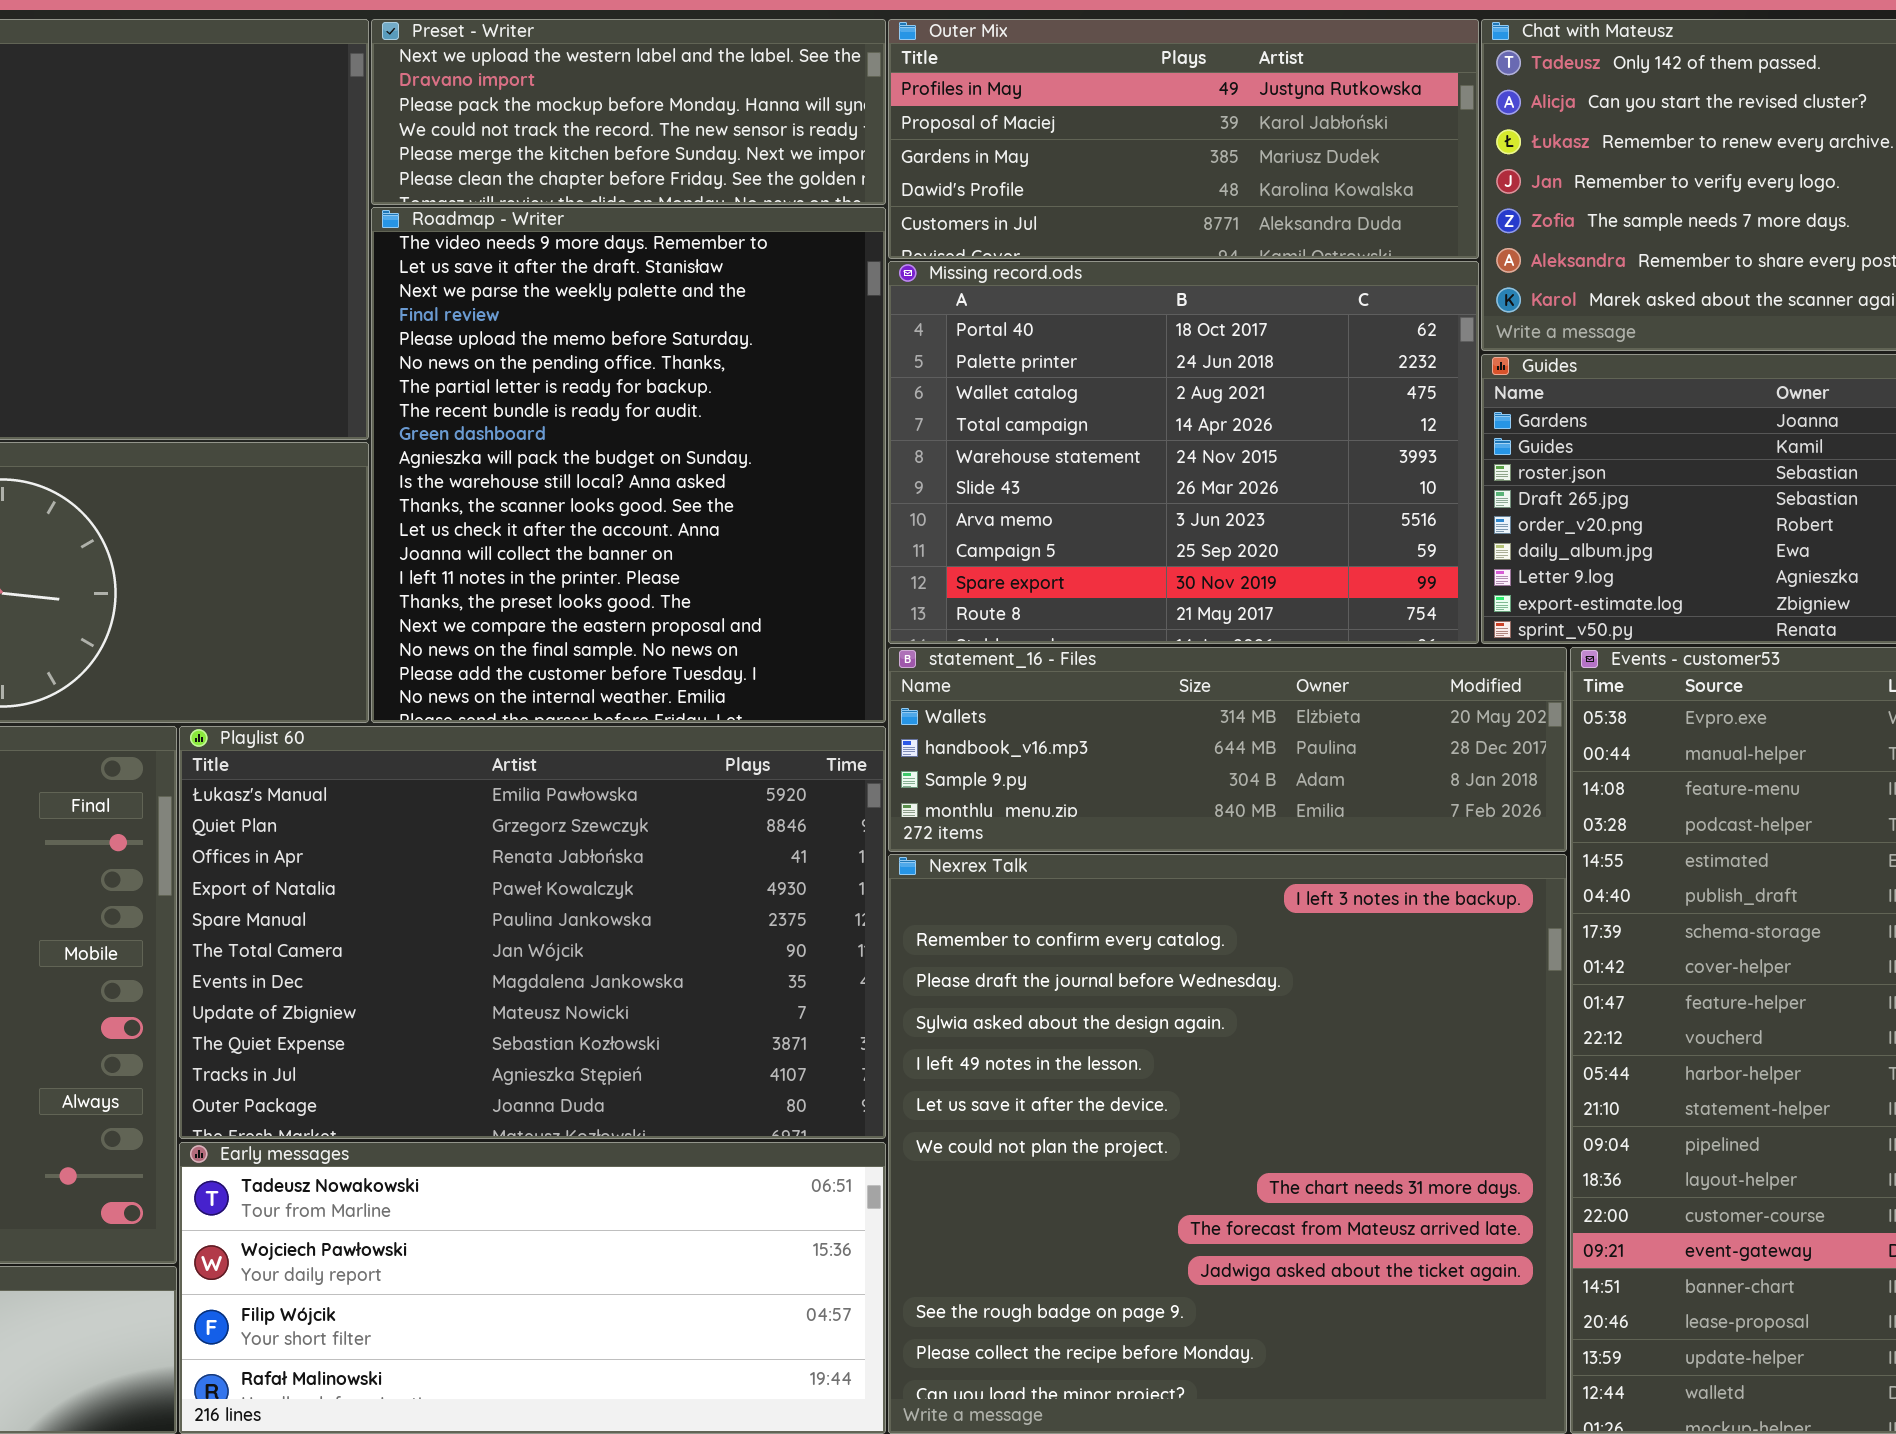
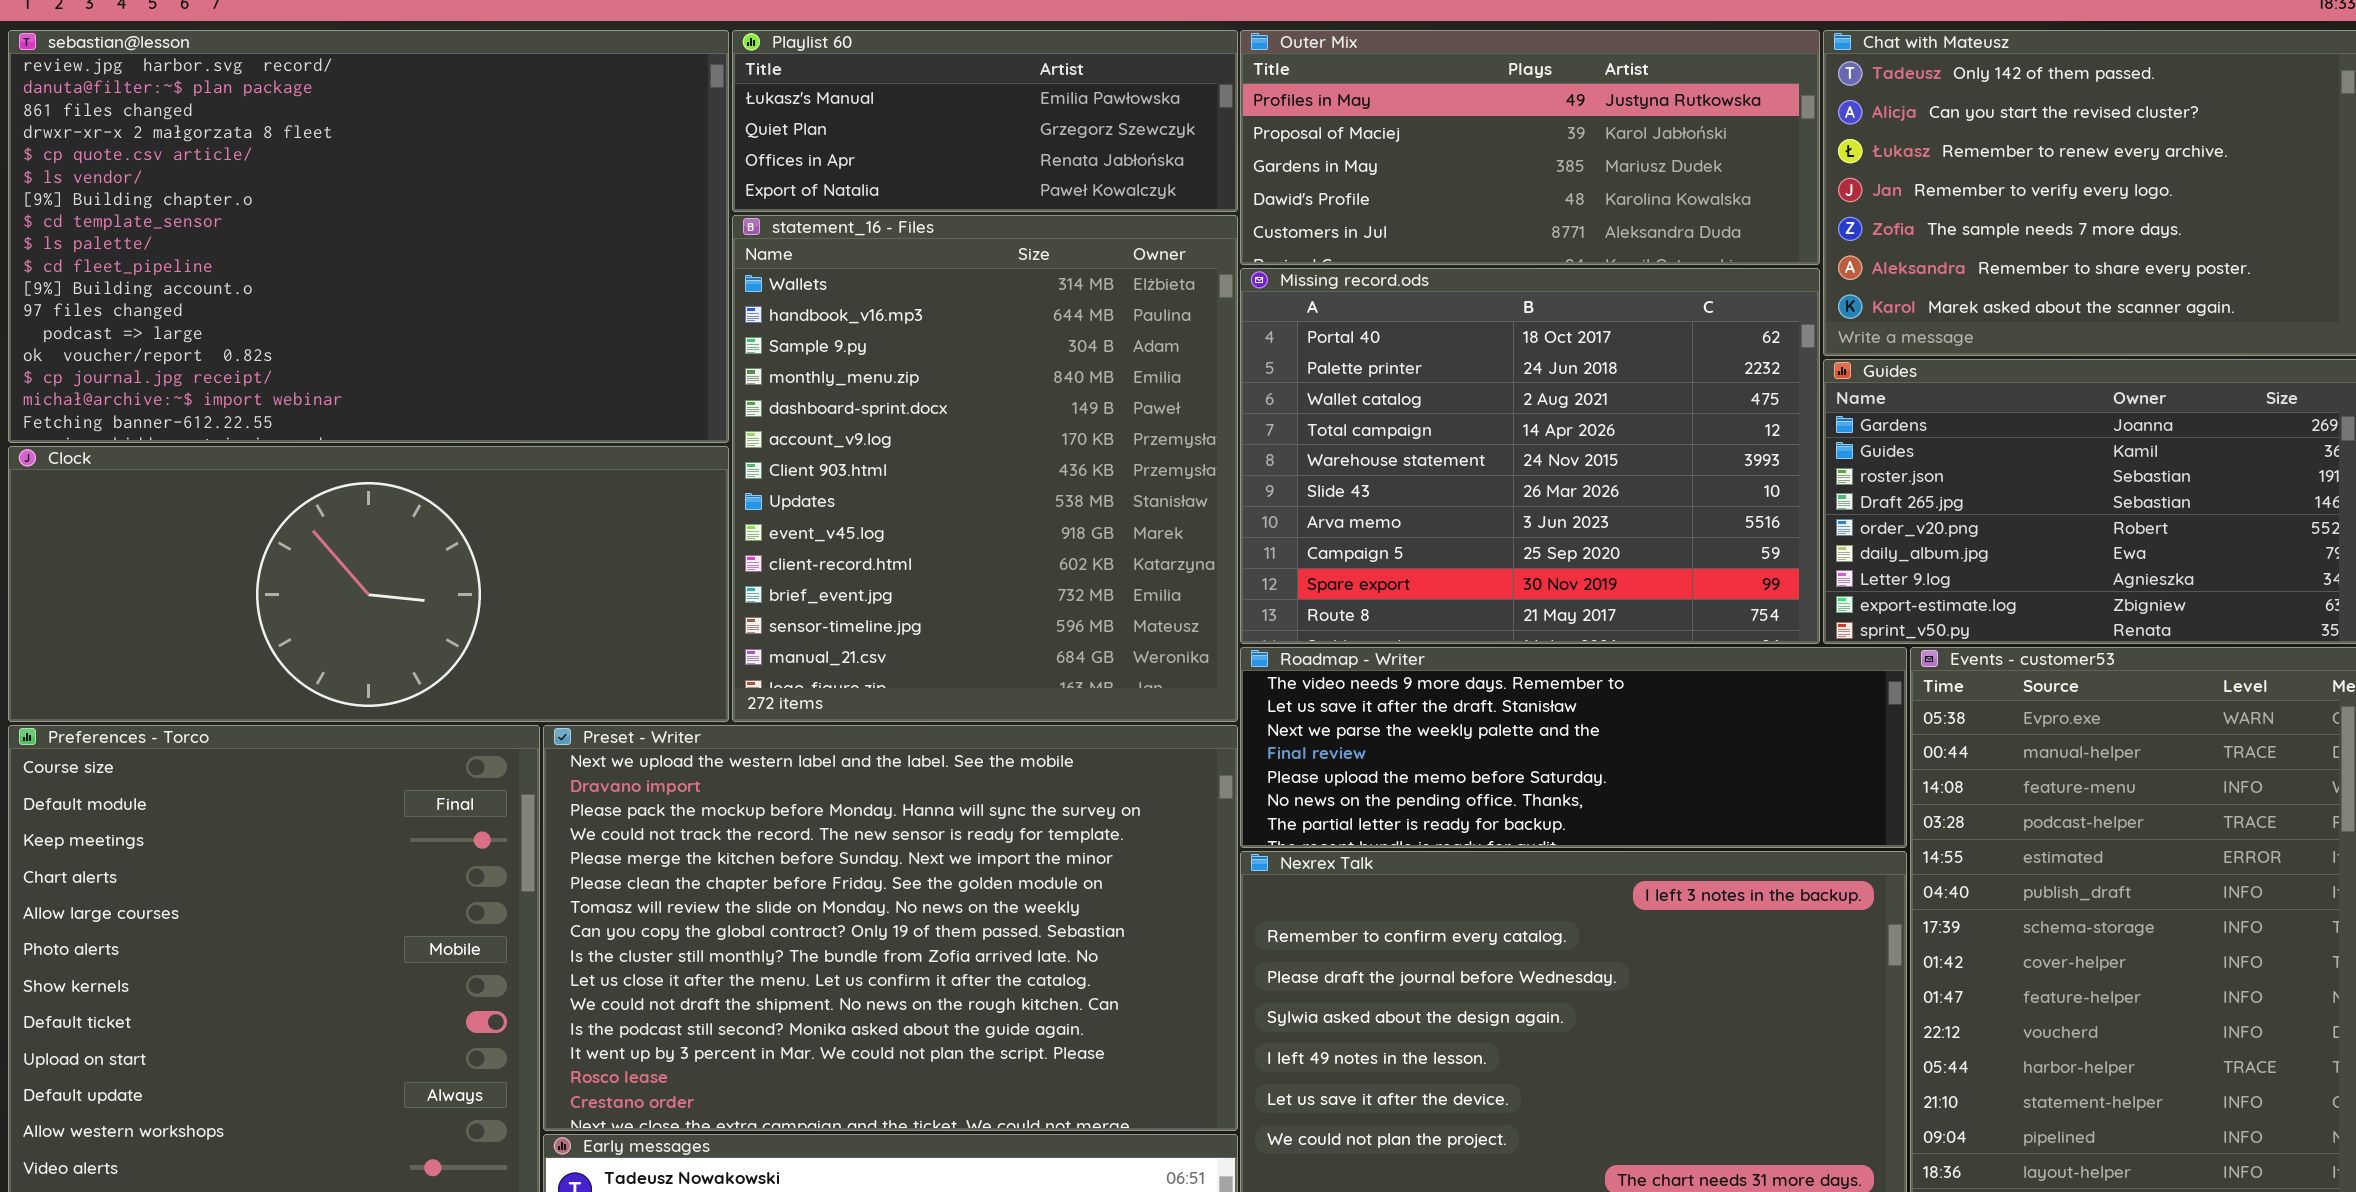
Preset - Writer: [371,19,886,205] -> [543,725,1238,1131], moved, resized
Roadmap - Writer: [371,207,886,723] -> [1240,647,1907,848], moved, resized
statement_16 - Files: [888,647,1567,852] -> [732,215,1238,722], moved, resized
Playlist 60: [179,726,886,1139] -> [732,30,1238,212], moved, resized

